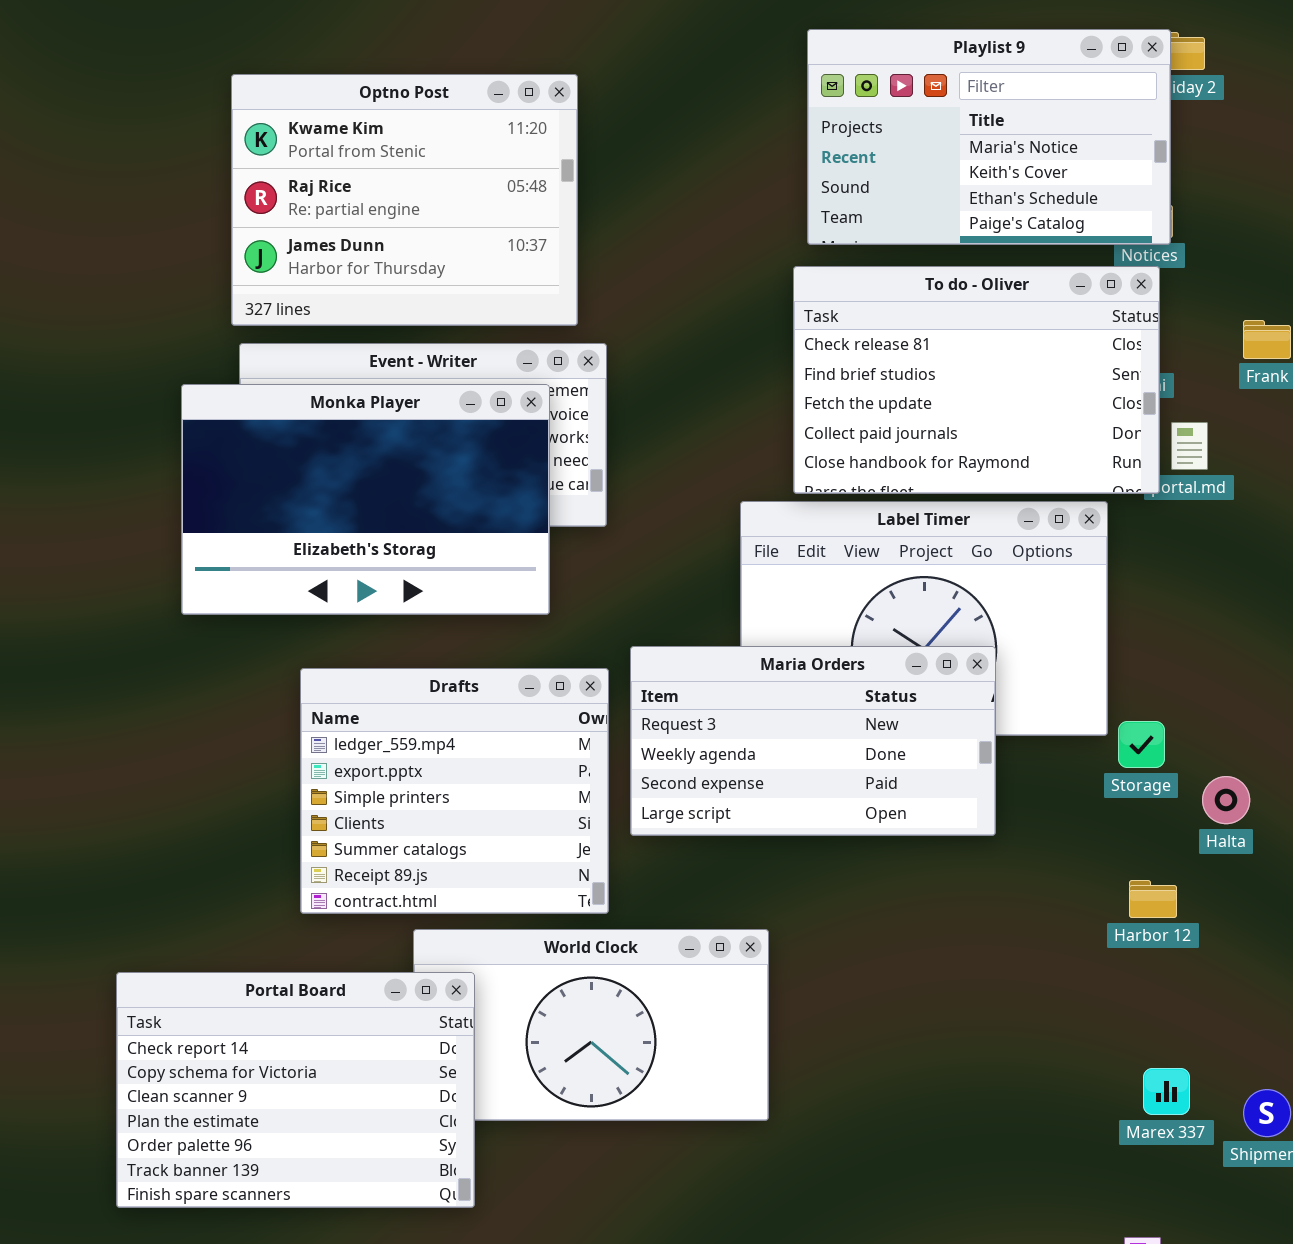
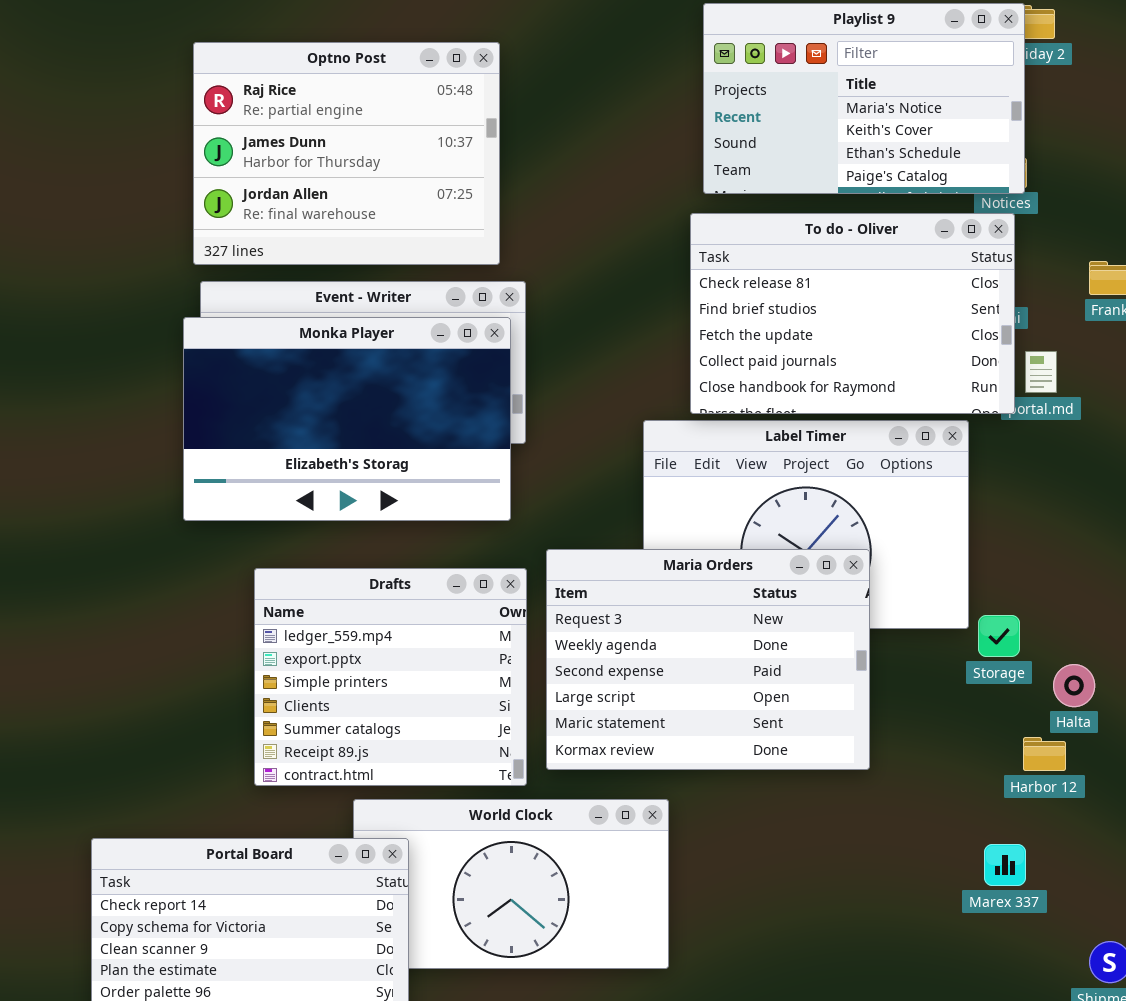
Optno Post: [231,74,578,326] -> [193,42,500,265], scrolled down 1 row
Monka Player: [181,384,550,615] -> [183,317,511,521], moved
Maria Orders: [630,646,996,836] -> [546,549,870,770], resized
Harbor 12: [1129,880,1177,918] -> [1023,737,1066,771], moved
Marex 337: [1143,1068,1190,1115] -> [984,844,1026,886], moved

